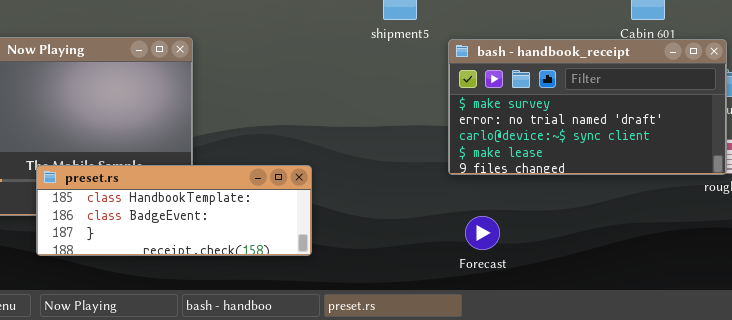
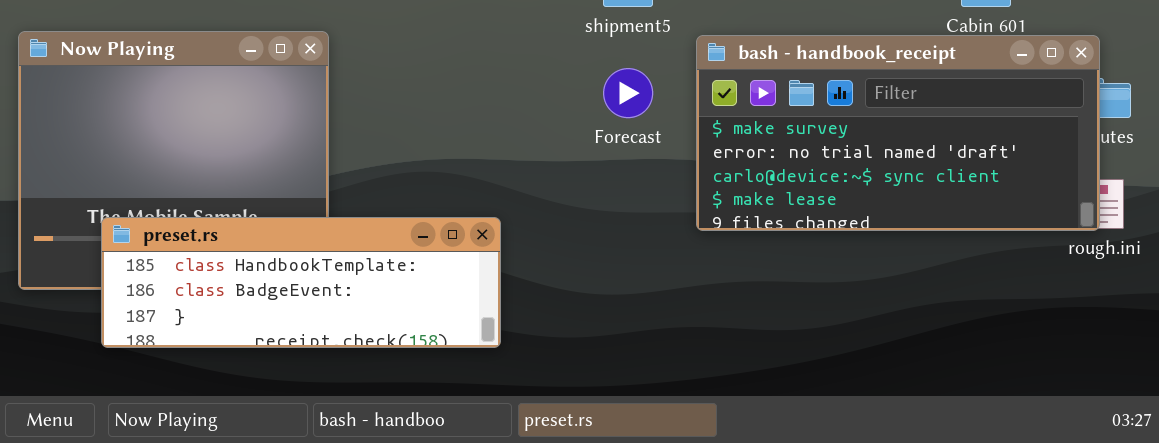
Forecast: [465,216,500,250] -> [603,68,653,118], moved

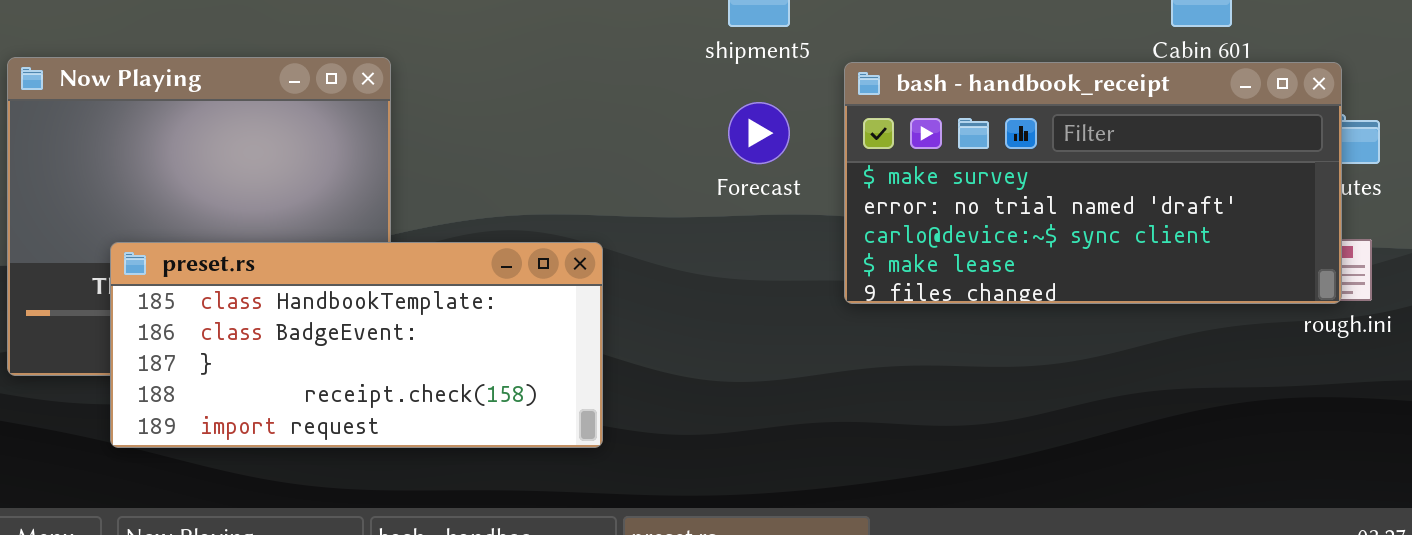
preset.rs: [101,217,501,348] -> [110,242,603,448], resized

